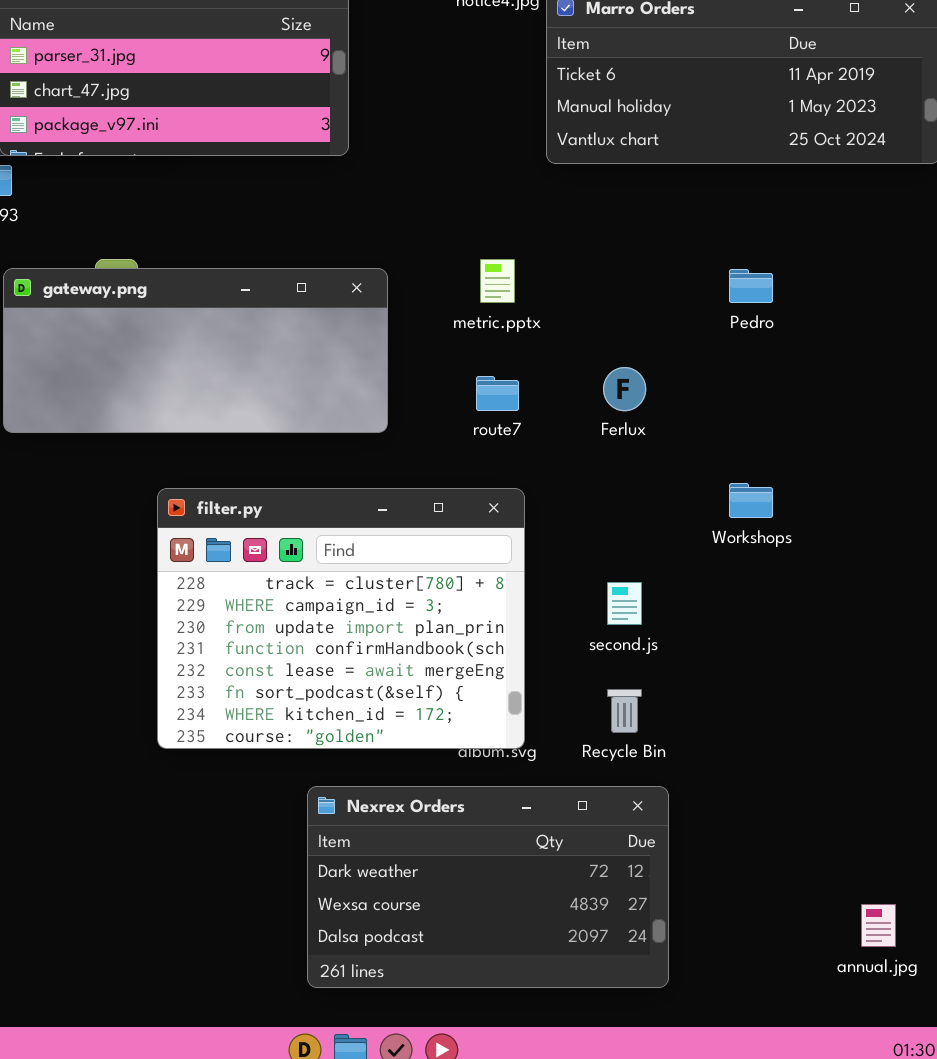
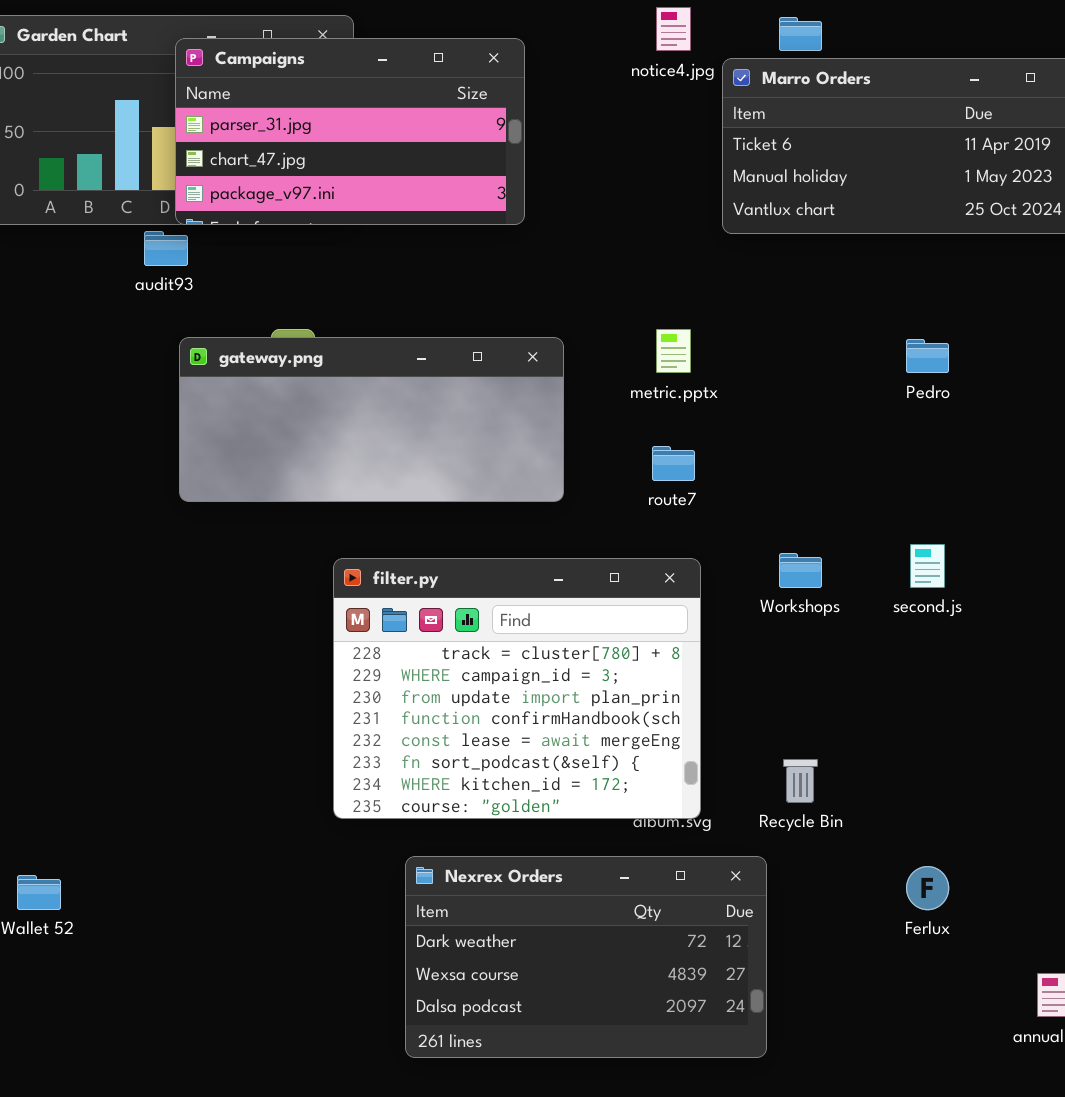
Ferlux: [603,367,646,411] -> [906,866,949,910], moved
Workshops: [729,483,773,518] -> [779,553,822,588], moved
second.js: [607,582,642,625] -> [910,544,945,588], moved
Nexrex Orders: [307,786,669,988] -> [405,856,767,1058], moved

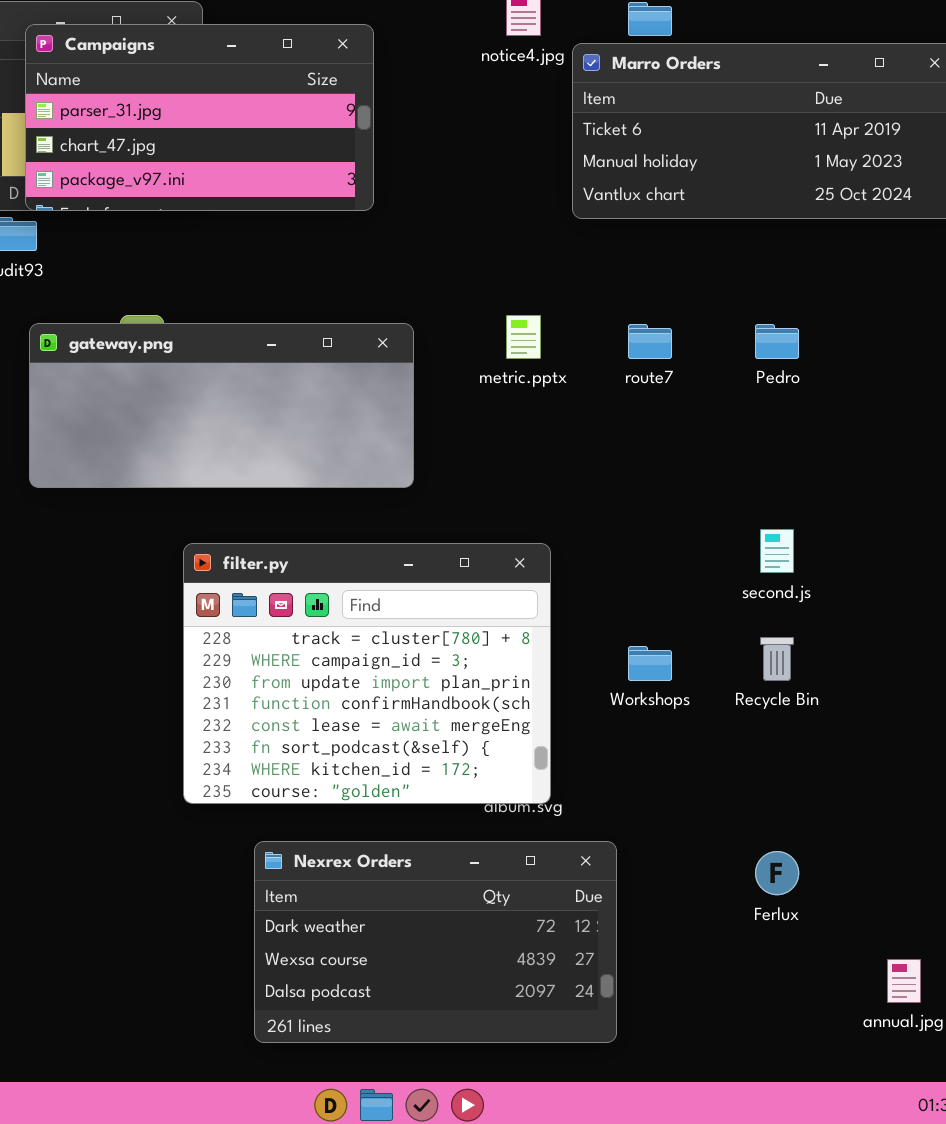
route7: [652,446,695,481] -> [628,324,672,359], moved
Workshops: [779,553,822,588] -> [628,646,672,681], moved
Recycle Bin: [783,759,818,803] -> [760,637,794,681], moved

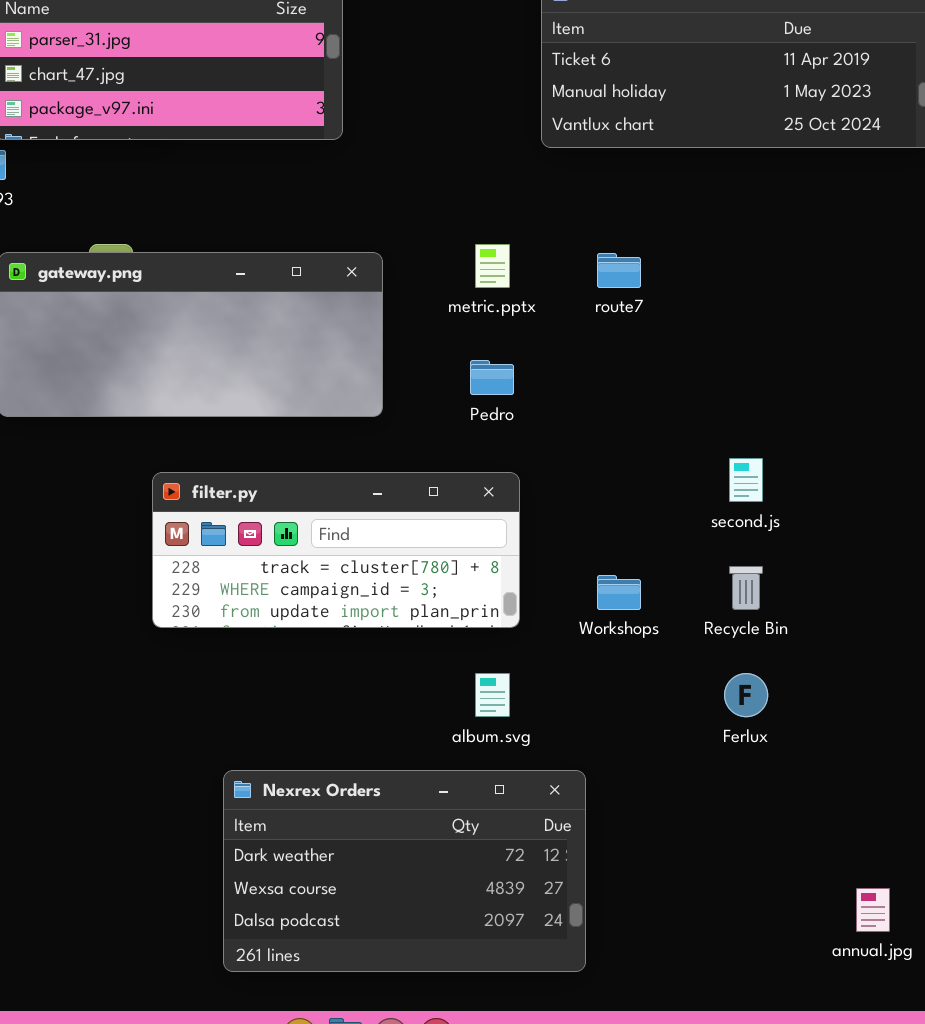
Pedro: [755,324,799,359] -> [470,360,514,395], moved
filter.py: [183,543,551,804] -> [152,472,520,628], resized
Ferlux: [755,851,799,895] -> [724,673,768,717], moved

